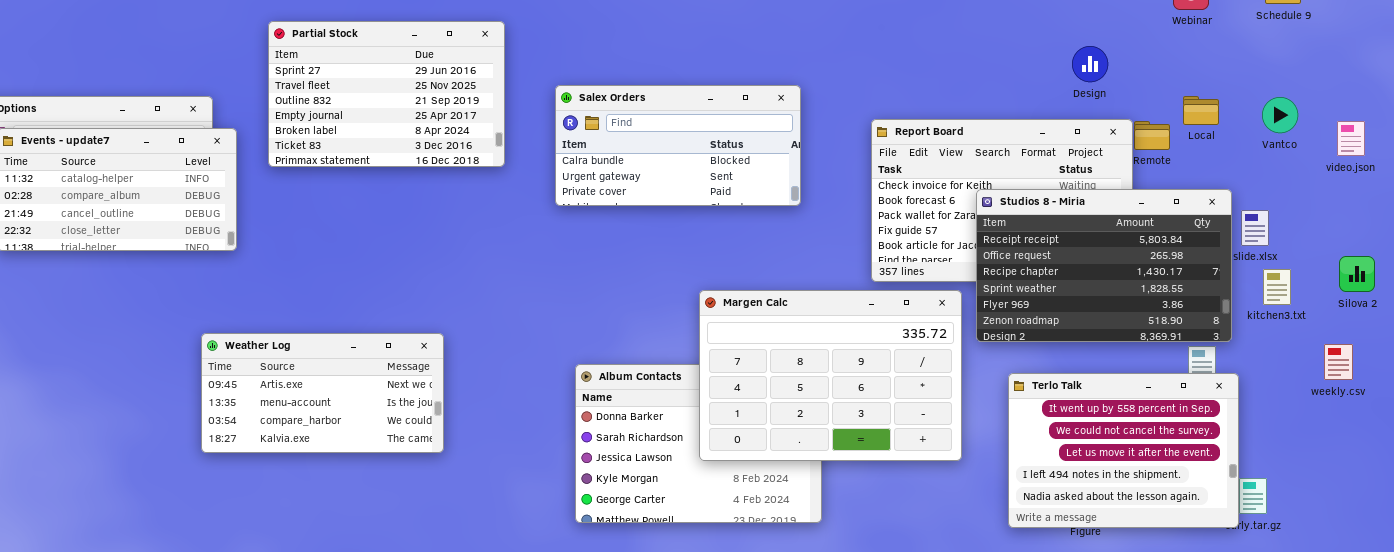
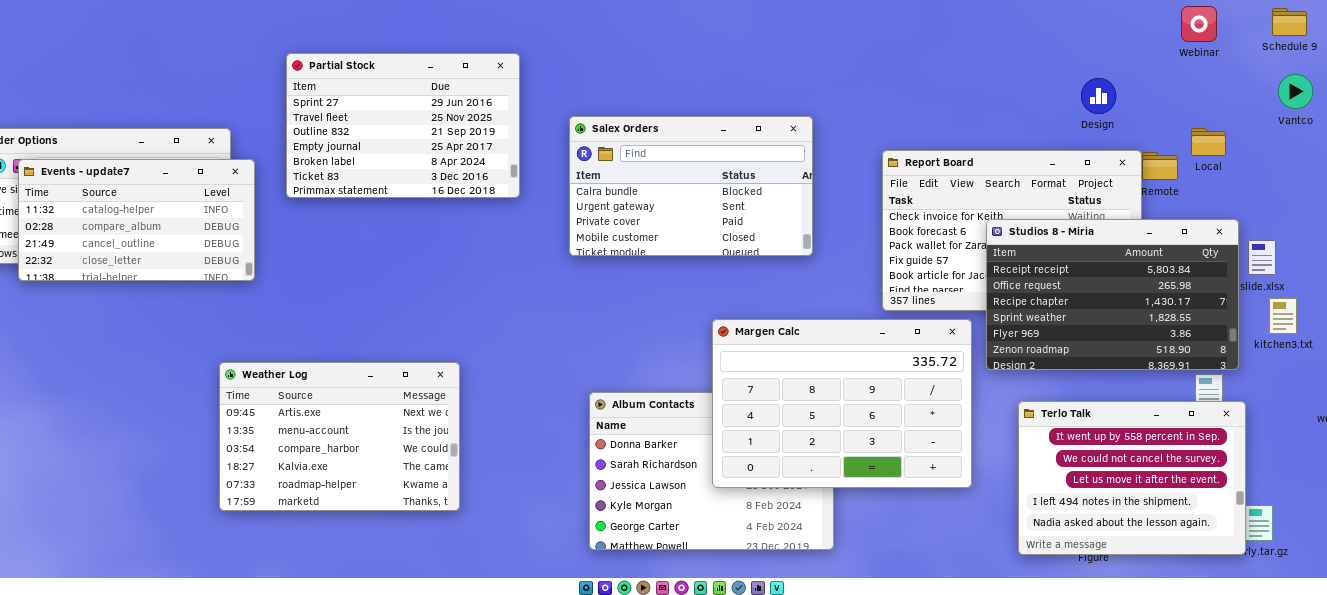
Salex Orders: [555,85,801,206] -> [569,116,813,256], resized
Vantco: [1262,97,1298,133] -> [1278,74,1313,109], moved
Weather Log: [201,333,444,453] -> [219,362,460,511], resized

